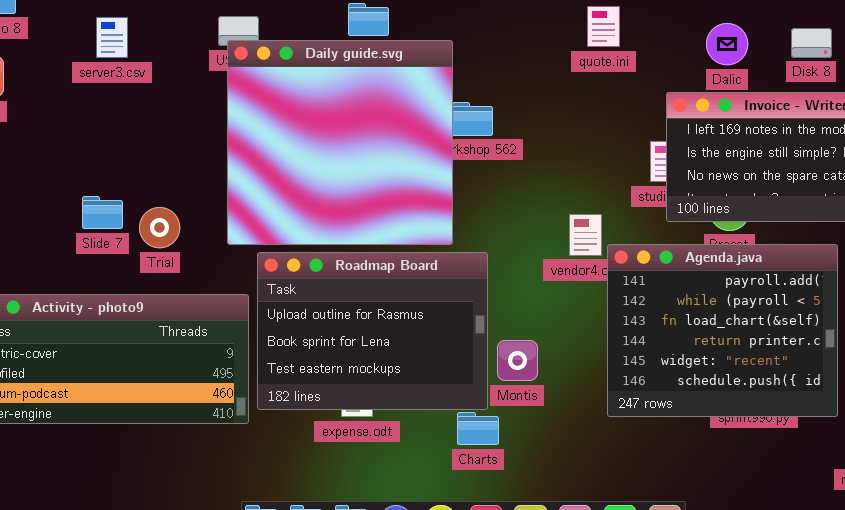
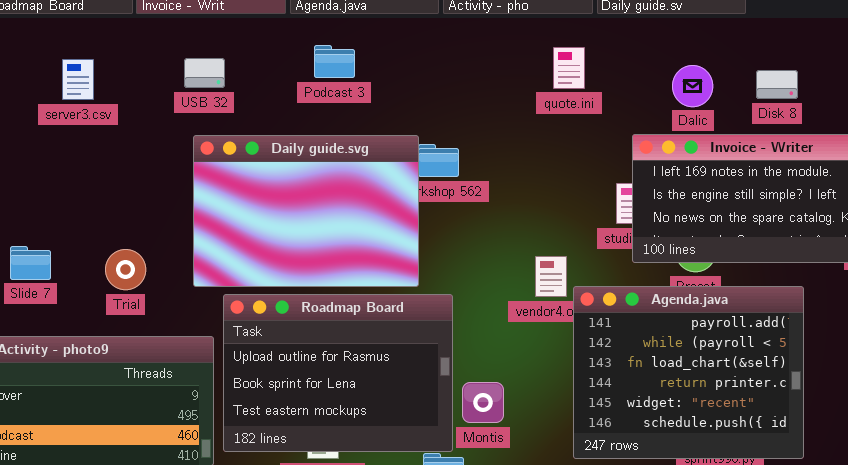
Daily guide.svg: [227,40,453,245] -> [193,135,419,287], resized
Slide 7: [82,196,123,229] -> [10,246,51,280], moved

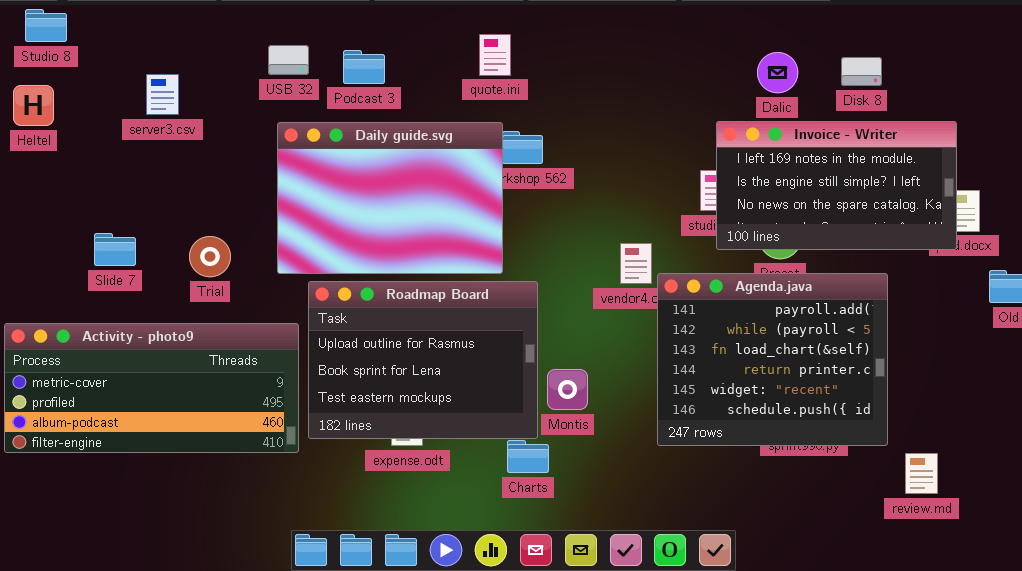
Podcast 3: [314,45,355,78] -> [343,50,385,84], moved
quote.ini: [553,47,585,89] -> [479,34,511,76], moved
server3.csv: [62,59,94,100] -> [146,74,179,115], moved

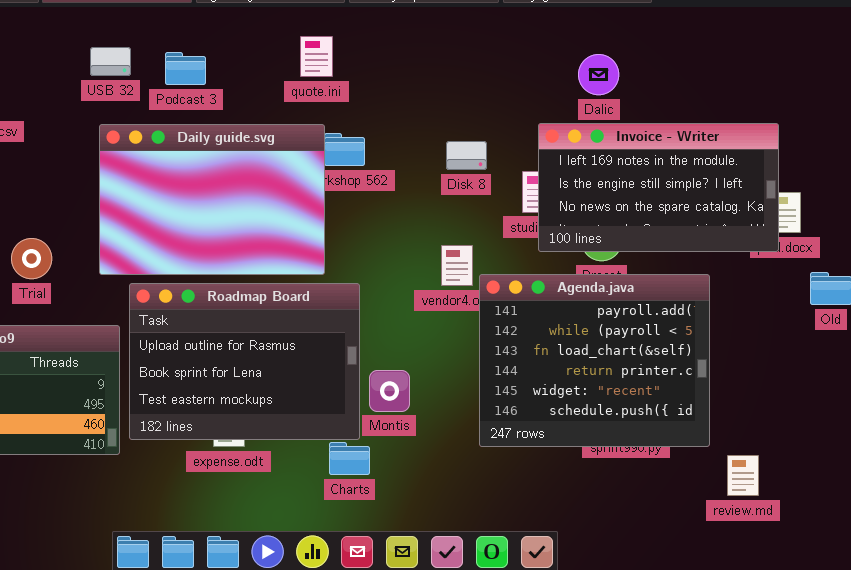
Disk 8: [841,57,882,86] -> [446,141,487,170], moved

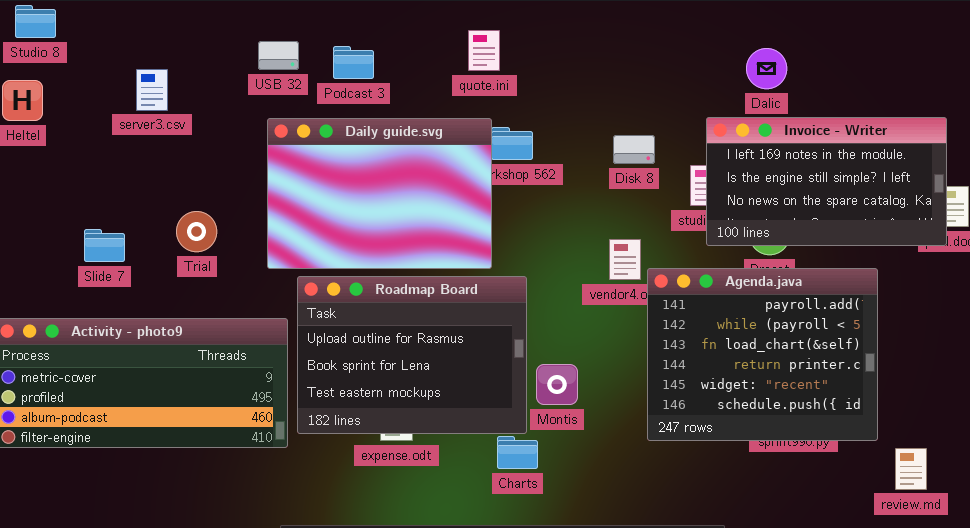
Trial: [11,238,52,279] -> [176,211,217,252], moved

